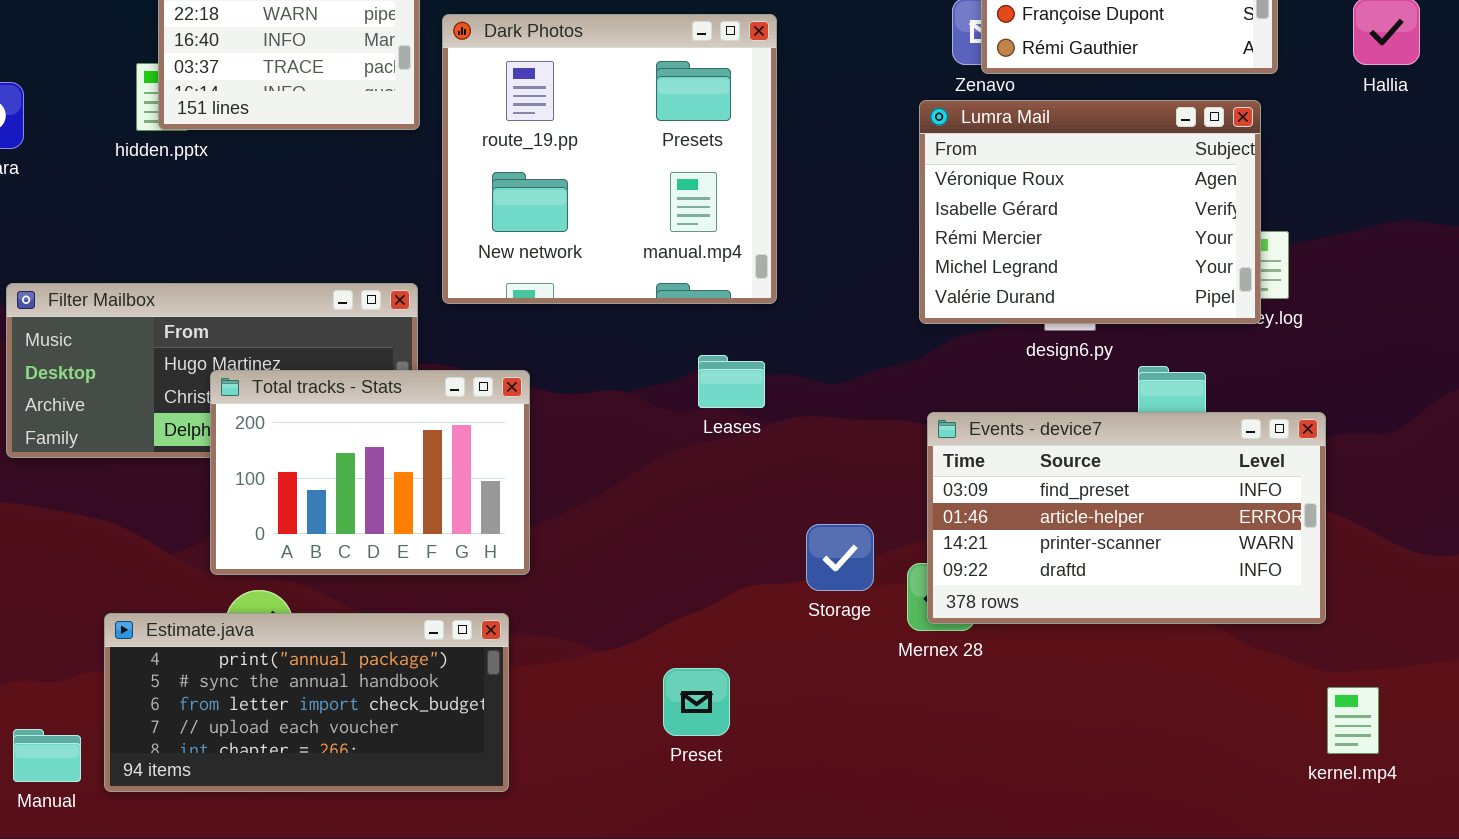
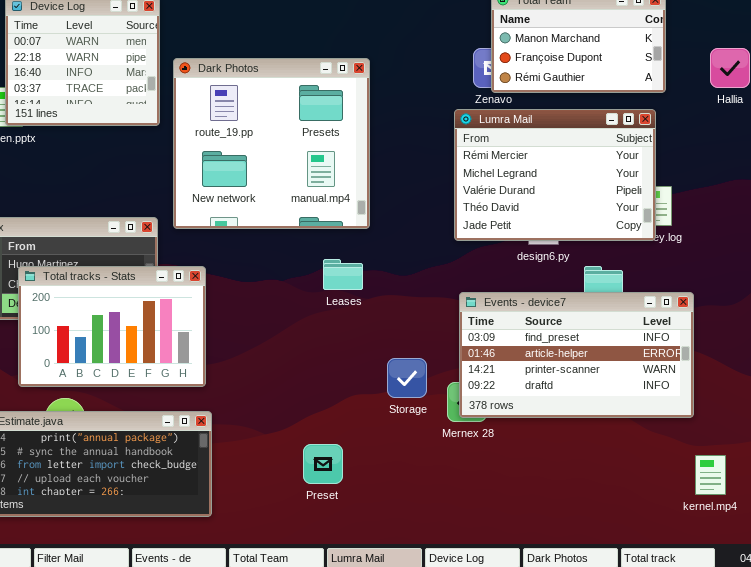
Lumra Mail: [919,100,1261,324] -> [454,109,656,241], scrolled down 2 rows
Total tracks - Stats: [210,370,530,575] -> [18,266,206,387], moved

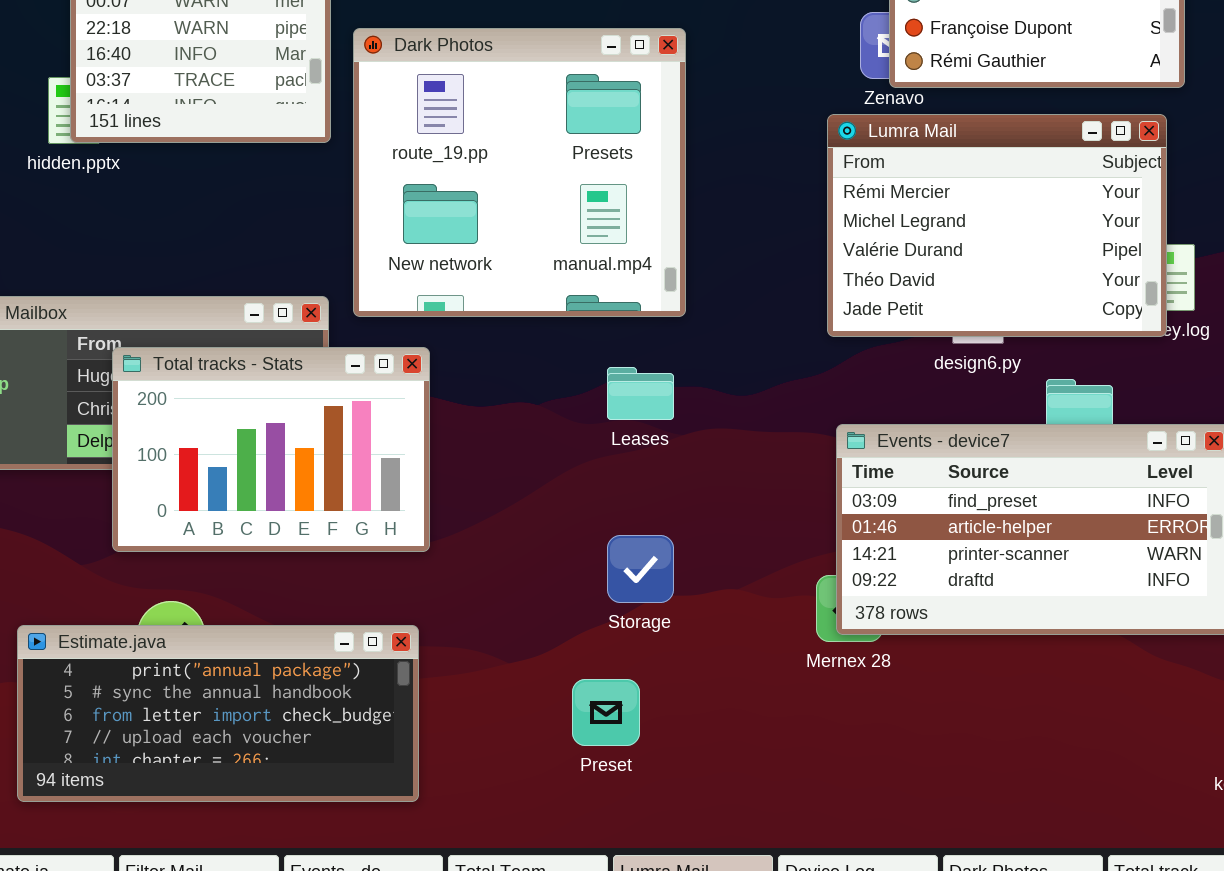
Total tracks - Stats: [18,266,206,387] -> [112,347,430,552], moved
Storage: [387,358,427,398] -> [607,535,674,603], moved

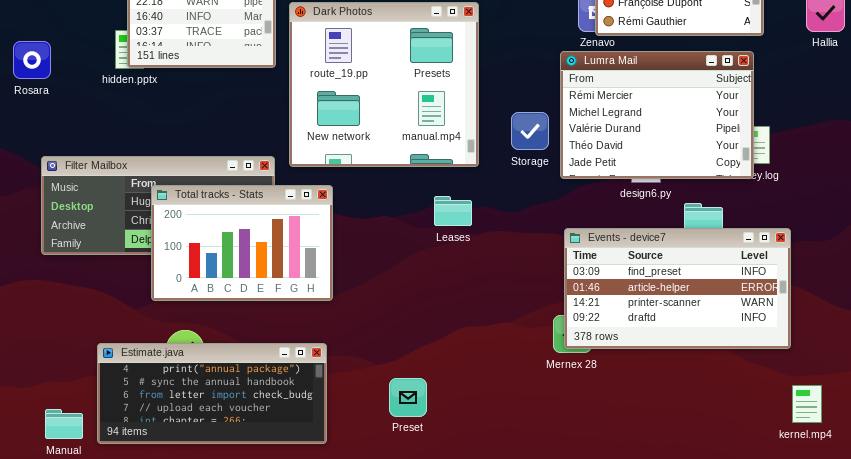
Storage: [607,535,674,603] -> [511,112,549,150], moved
Preset: [572,679,640,746] -> [389,378,427,417], moved

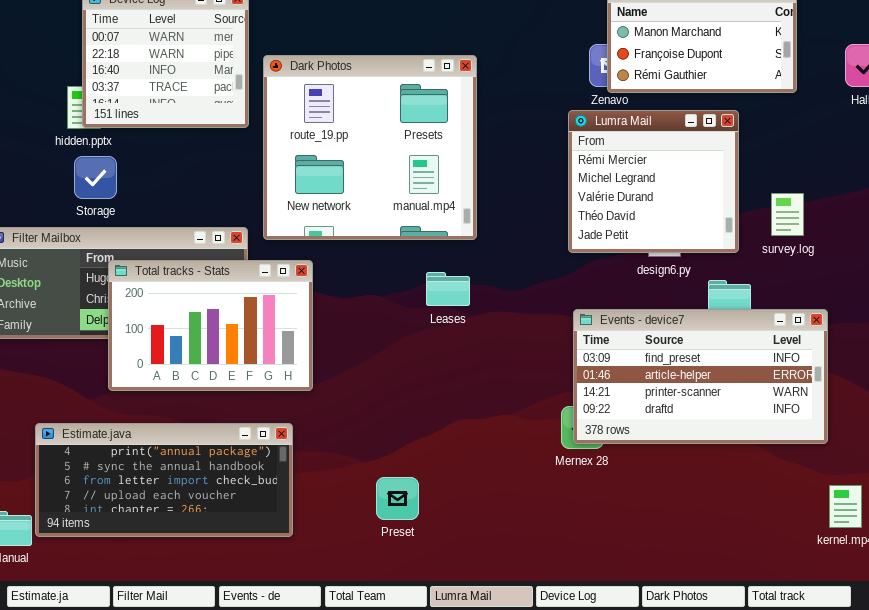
Lumra Mail: [560,51,754,179] -> [568,110,739,253], resized
Storage: [511,112,549,150] -> [74,156,117,199], moved
Estimate.java: [97,343,327,444] -> [35,423,293,537], moved

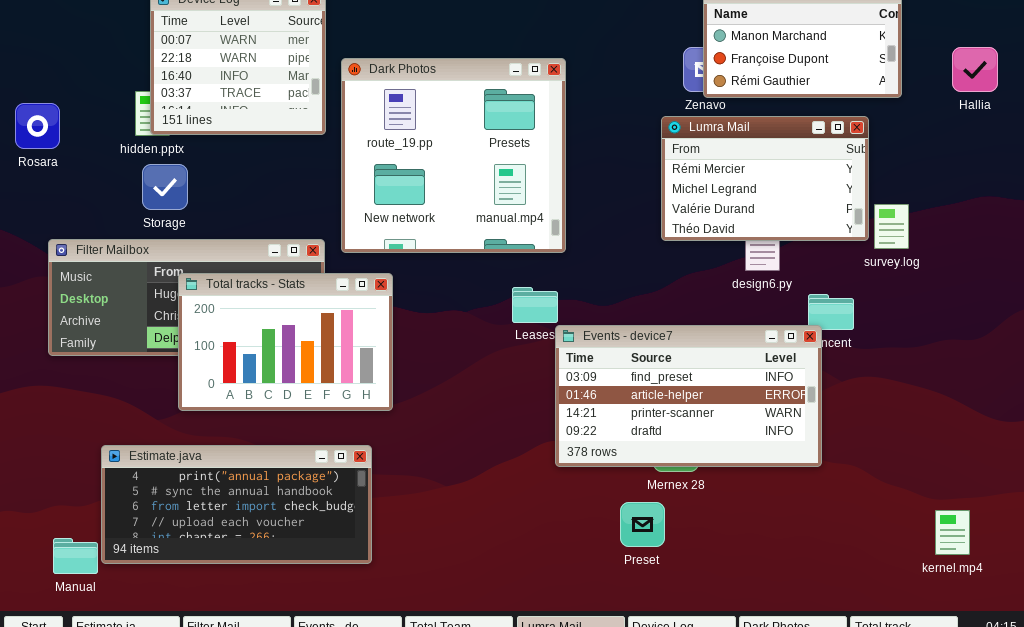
Lumra Mail: [568,110,739,253] -> [661,116,869,241], resized
Events - device7: [573,309,828,444] -> [555,325,822,467], moved
Preset: [376,477,419,520] -> [620,502,665,547], moved

